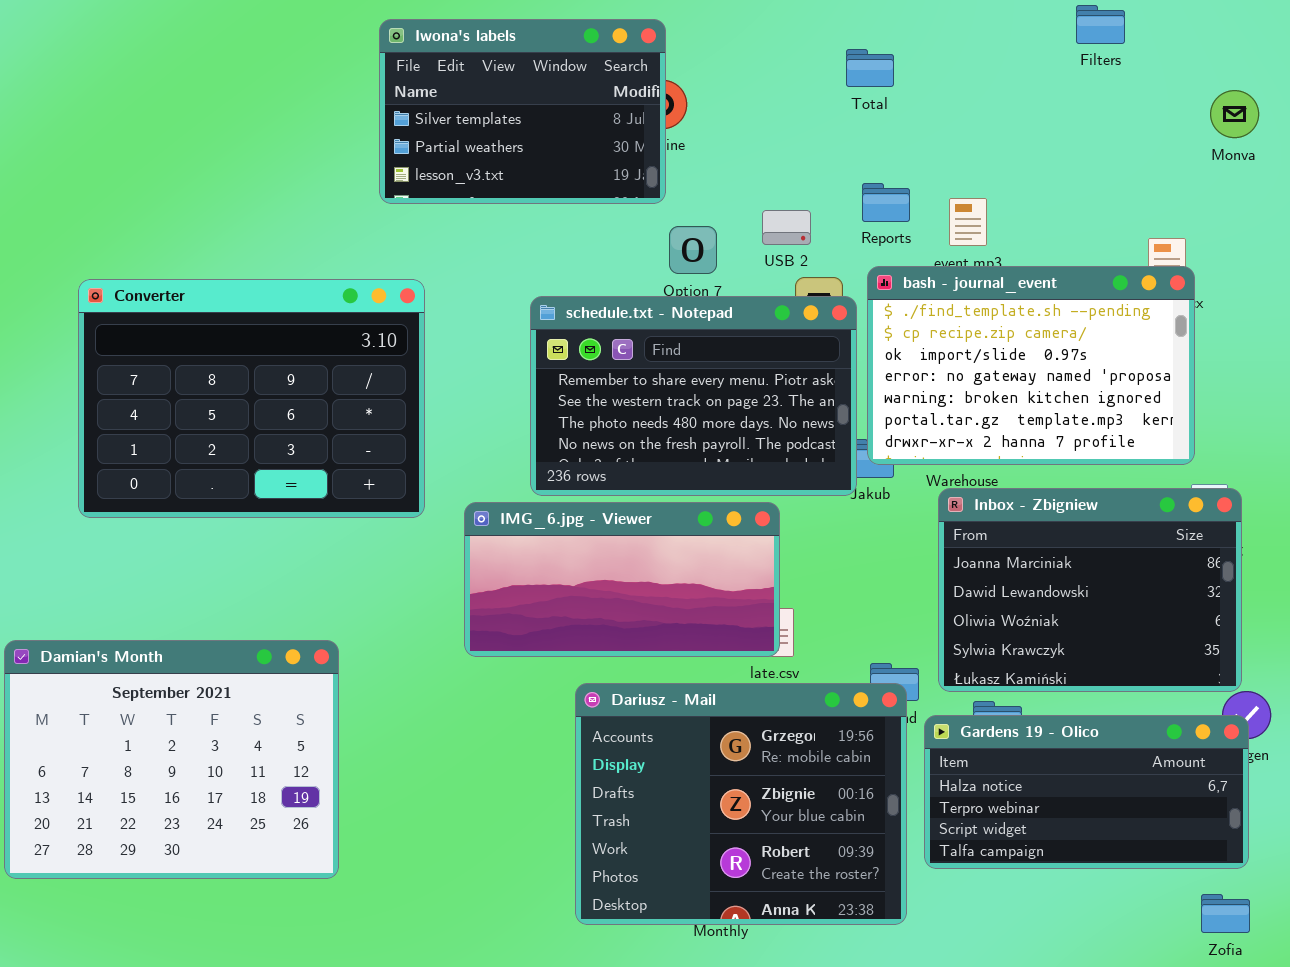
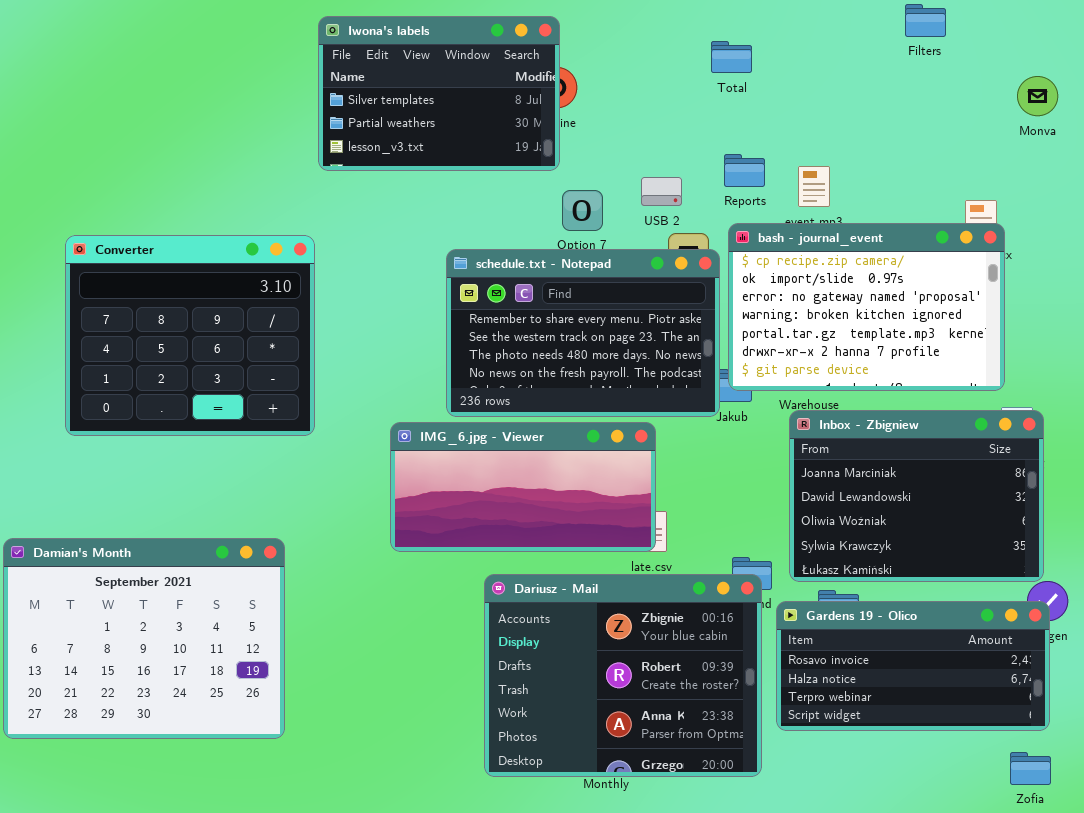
bash - journal_event: [867,266,1195,465] -> [728,223,1005,391], scrolled down 1 row
Converter: [78,279,425,518] -> [65,235,315,436], resized
Dariusz - Mail: [575,683,907,925] -> [484,574,762,777], scrolled down 1 row
Gardens 19 - Olico: [924,715,1249,869] -> [776,601,1050,731], scrolled up 1 row

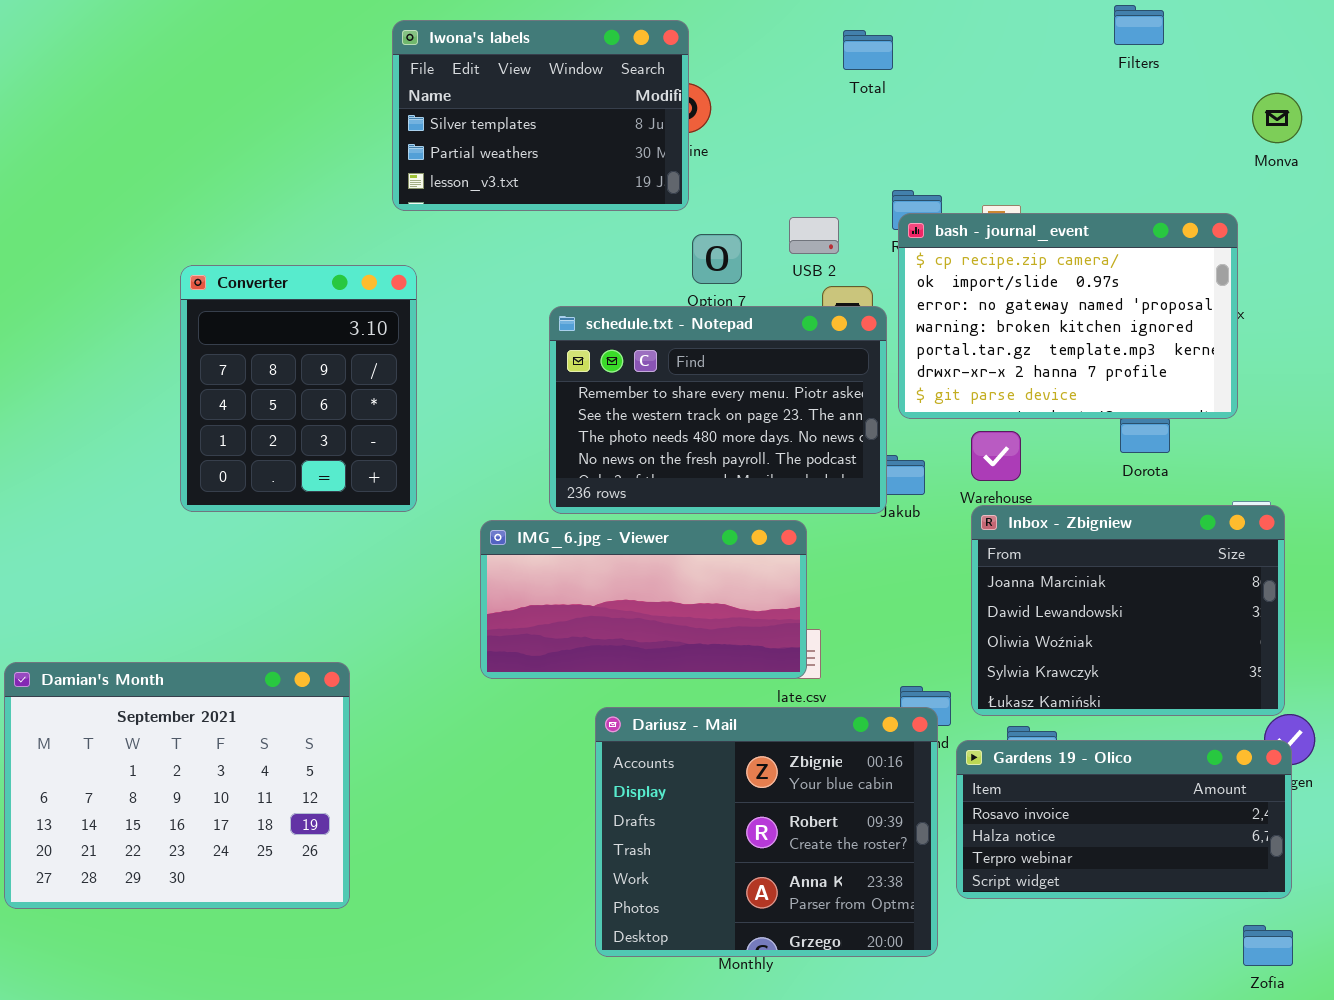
Total: [711,41,752,73] -> [843,30,893,70], moved
bash - journal_event: [728,223,1005,391] -> [898,213,1238,419], moved
Converter: [65,235,315,436] -> [180,265,417,512], moved, resized

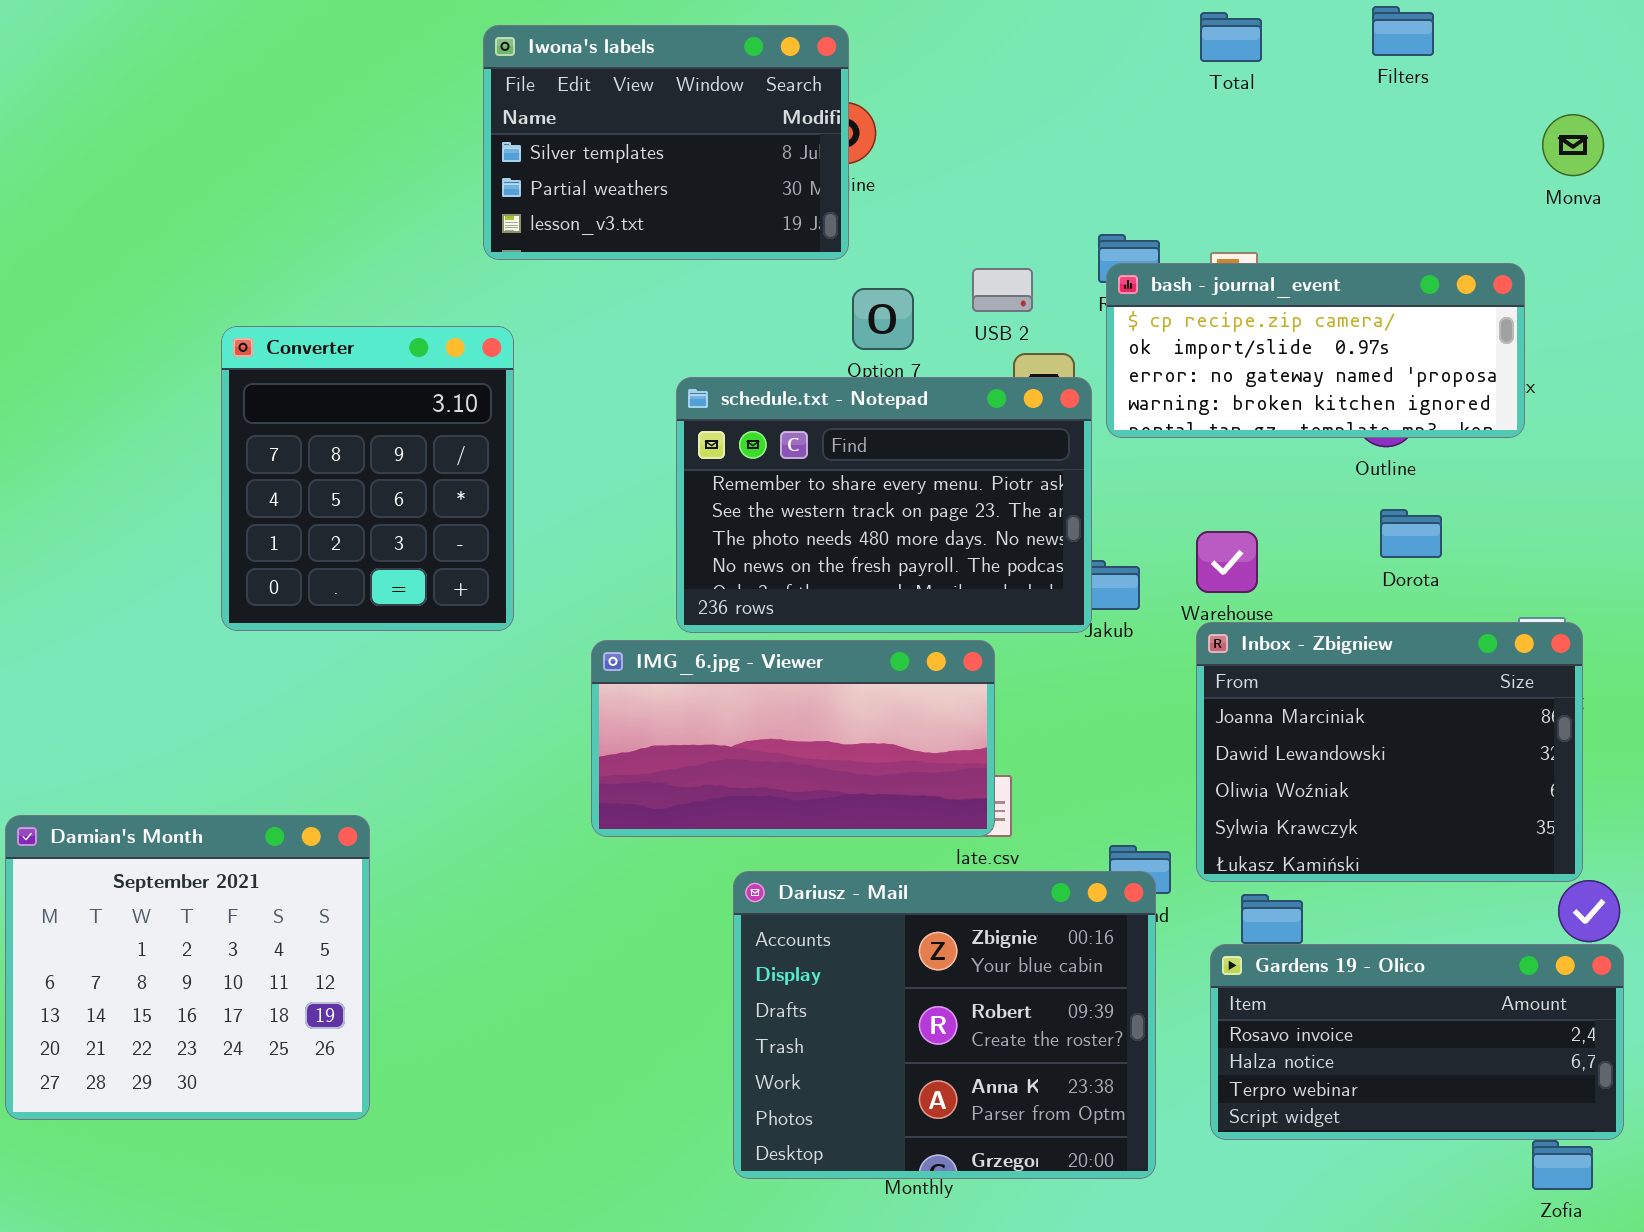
Total: [843,30,893,70] -> [1200,12,1262,62], moved
bash - journal_event: [898,213,1238,419] -> [1106,263,1525,438], resized
Damian's Month: [4,662,350,909] -> [5,815,370,1120], resized
Gardens 19 - Olico: [956,740,1292,899] -> [1210,944,1624,1140], moved

